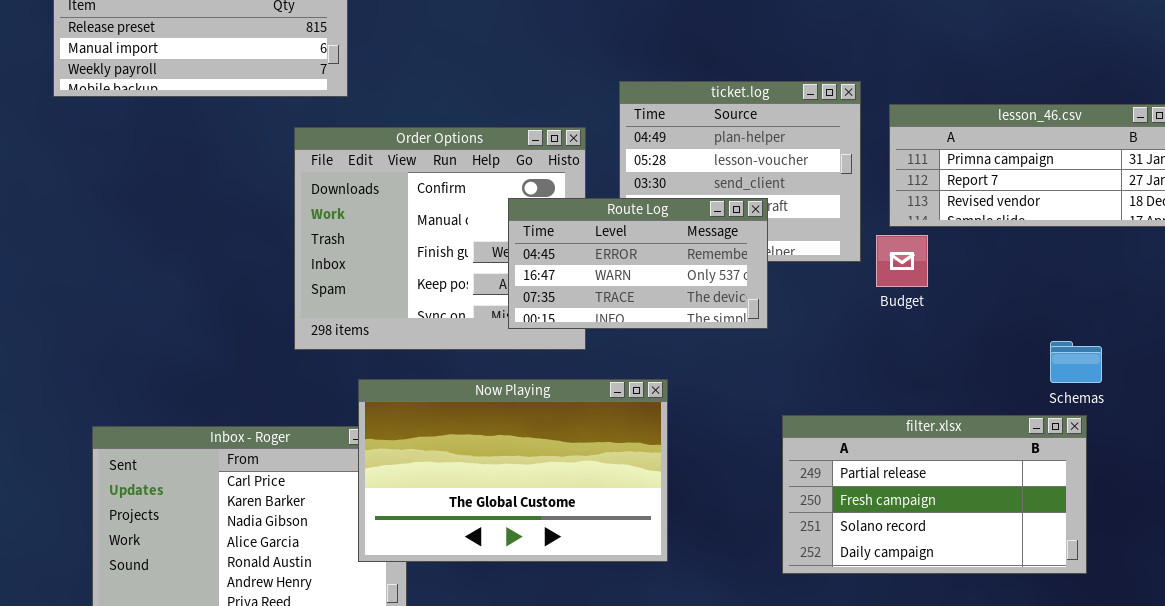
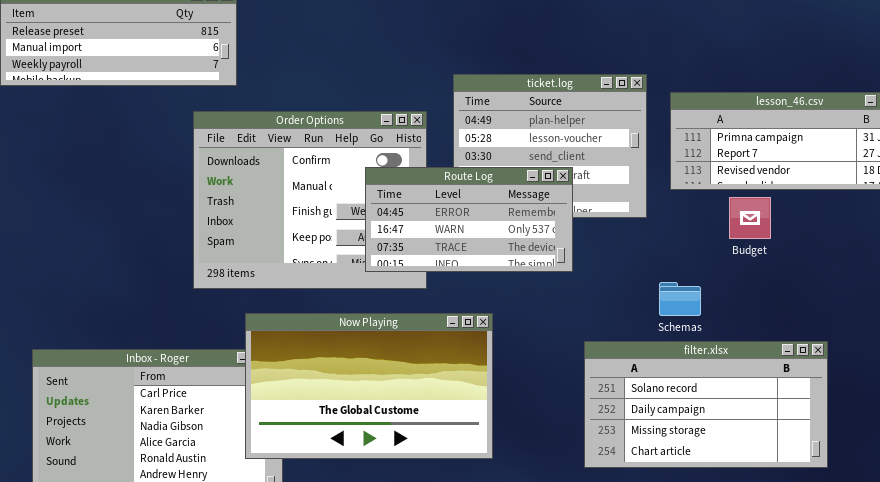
Budget: [876,235,928,287] -> [729,197,771,239], moved
Schemas: [1050,341,1102,383] -> [659,282,701,316], moved
filter.xlsx: [782,415,1087,574] -> [584,341,828,468], scrolled down 2 rows

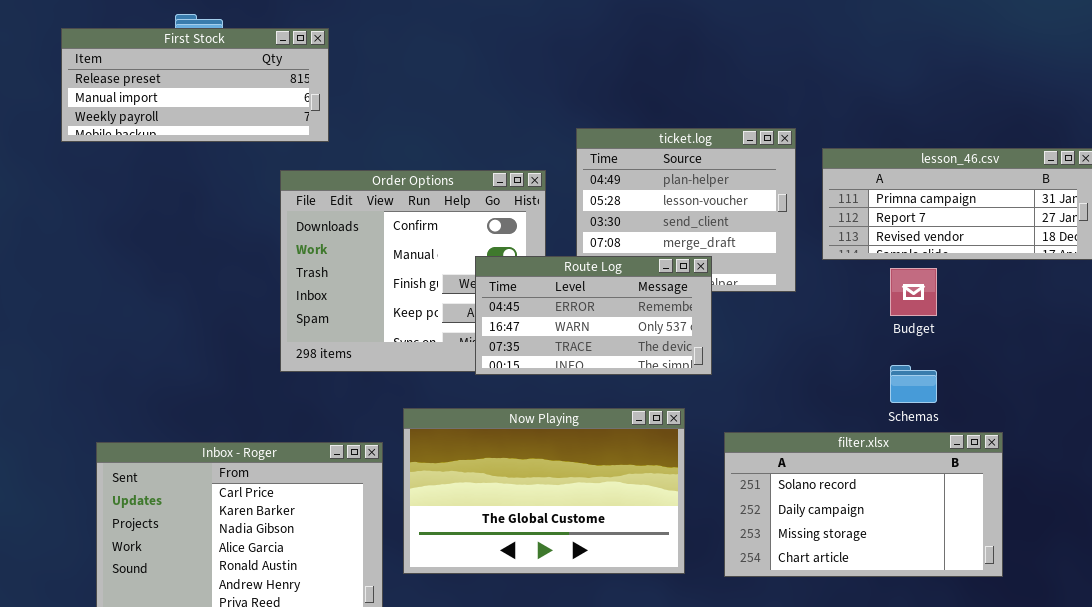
Route Log: [365,167,573,272] -> [475,256,712,375], moved
Schemas: [659,282,701,316] -> [890,365,937,403], moved
Now Playing: [245,313,493,459] -> [403,408,685,574], moved

